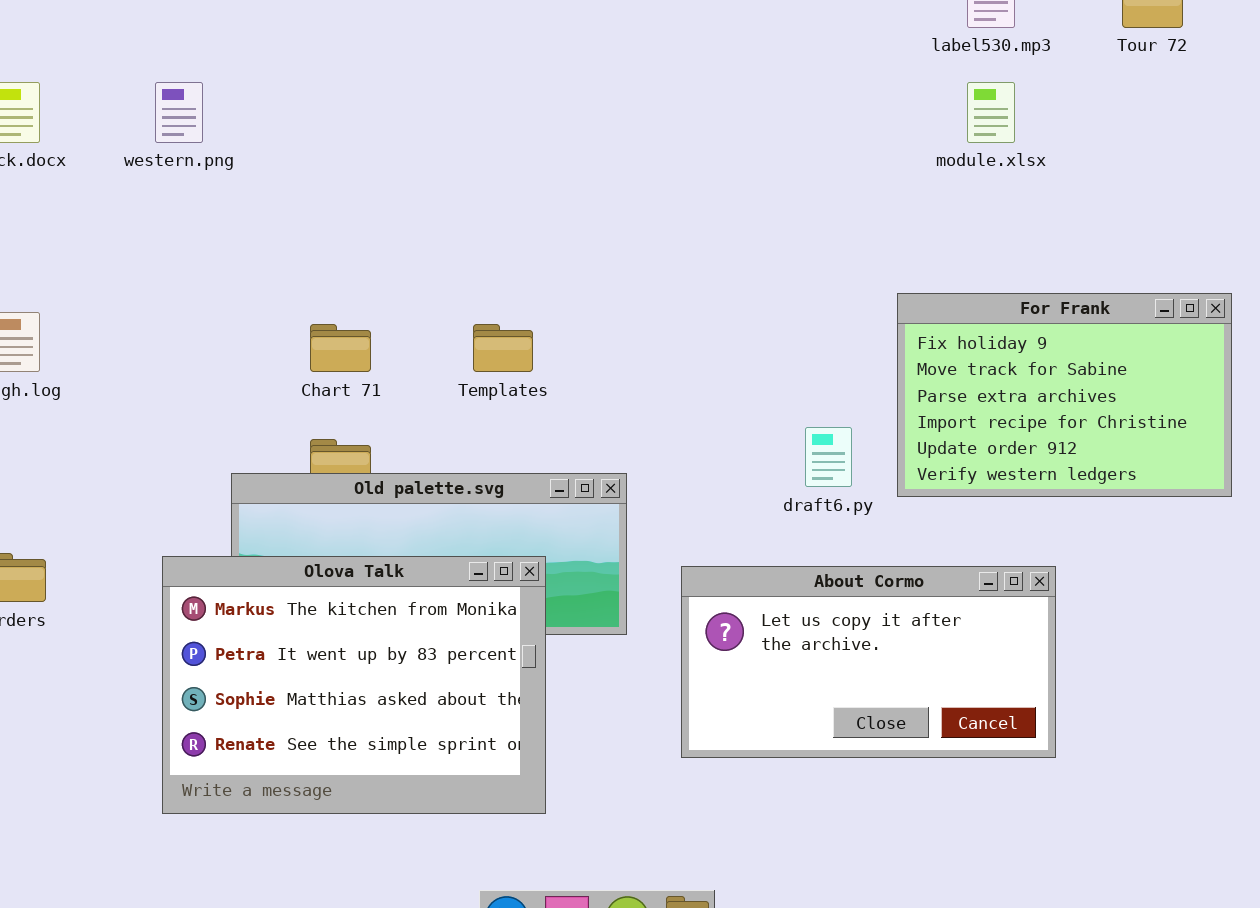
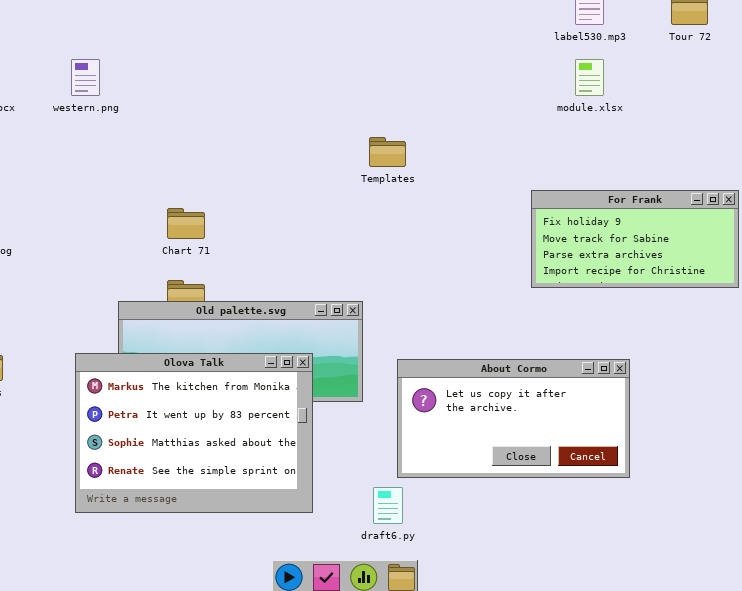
For Frank: [897,293,1232,497] -> [531,190,739,288], resized
Templates: [473,324,533,372] -> [369,137,406,167], moved
draft6.py: [805,427,852,487] -> [373,487,403,524], moved

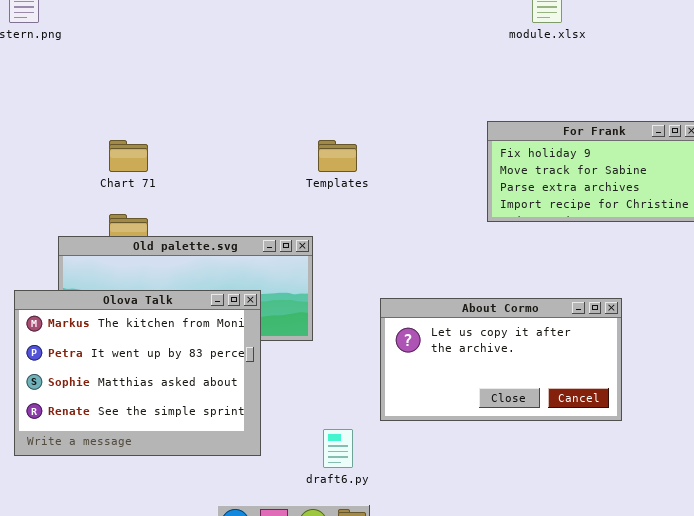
Templates: [369,137,406,167] -> [318,140,357,172], moved
About Cormo: [397,359,630,478] -> [380,298,622,421], moved

